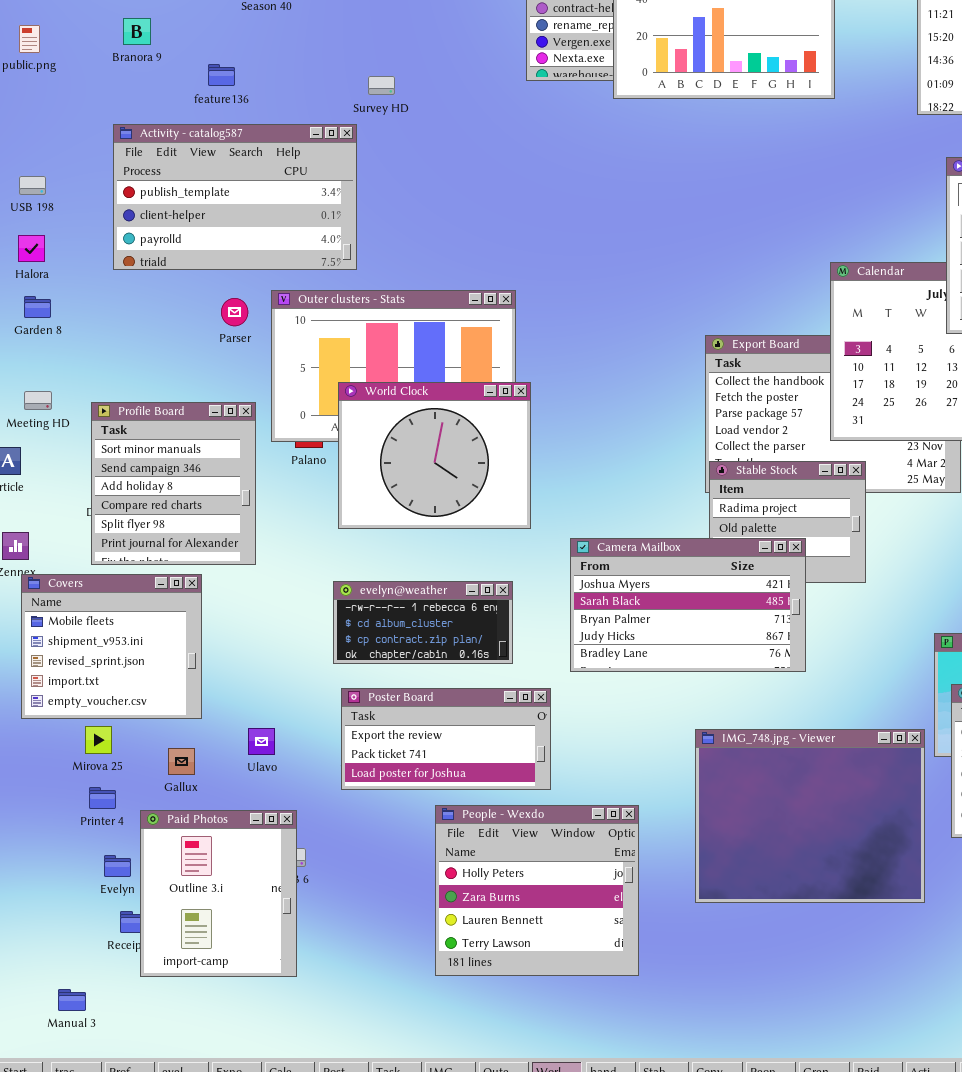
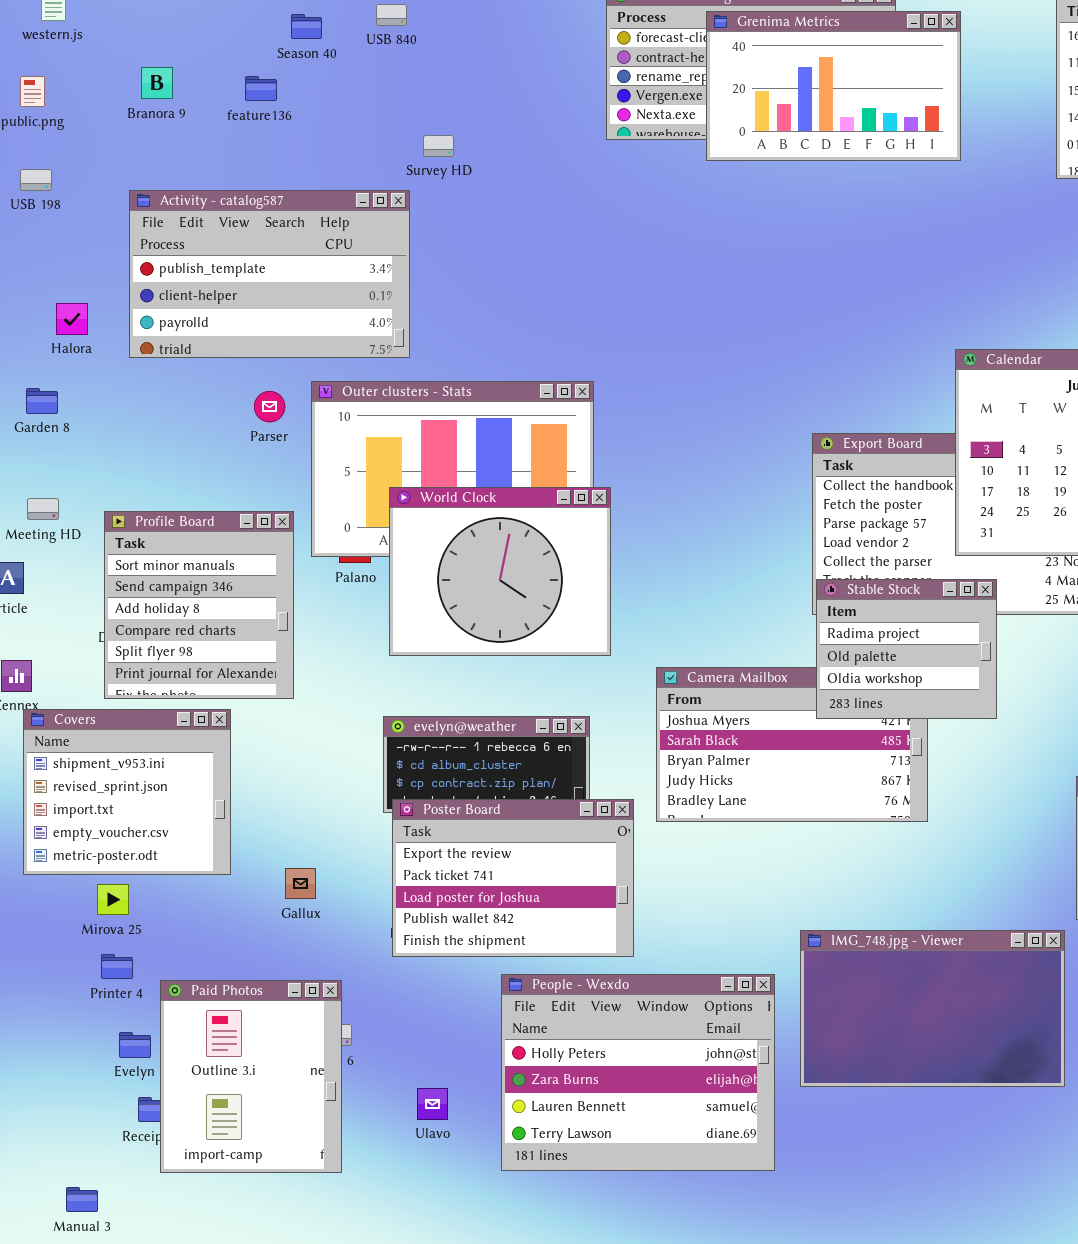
feature136: [208,64,235,86] -> [245,76,277,101], moved
USB 198: [19,176,46,195] -> [20,169,52,191], moved
Halora: [18,235,45,262] -> [56,303,88,335], moved
Stable Stock: [709,461,866,583] -> [816,579,997,719], raised
Covers: [21,574,202,719] -> [23,709,231,875], scrolled down 1 row
Poster Board: [341,688,551,790] -> [392,799,634,957], resized
Ulavo: [248,728,275,755] -> [417,1088,448,1120], moved
IMG_748.jpg - Viewer: [695,729,925,903] -> [800,930,1065,1087], resized
Gallux: [168,748,195,775] -> [285,868,316,899], moved
People - Wexdo: [435,805,639,976] -> [501,974,775,1171], resized

